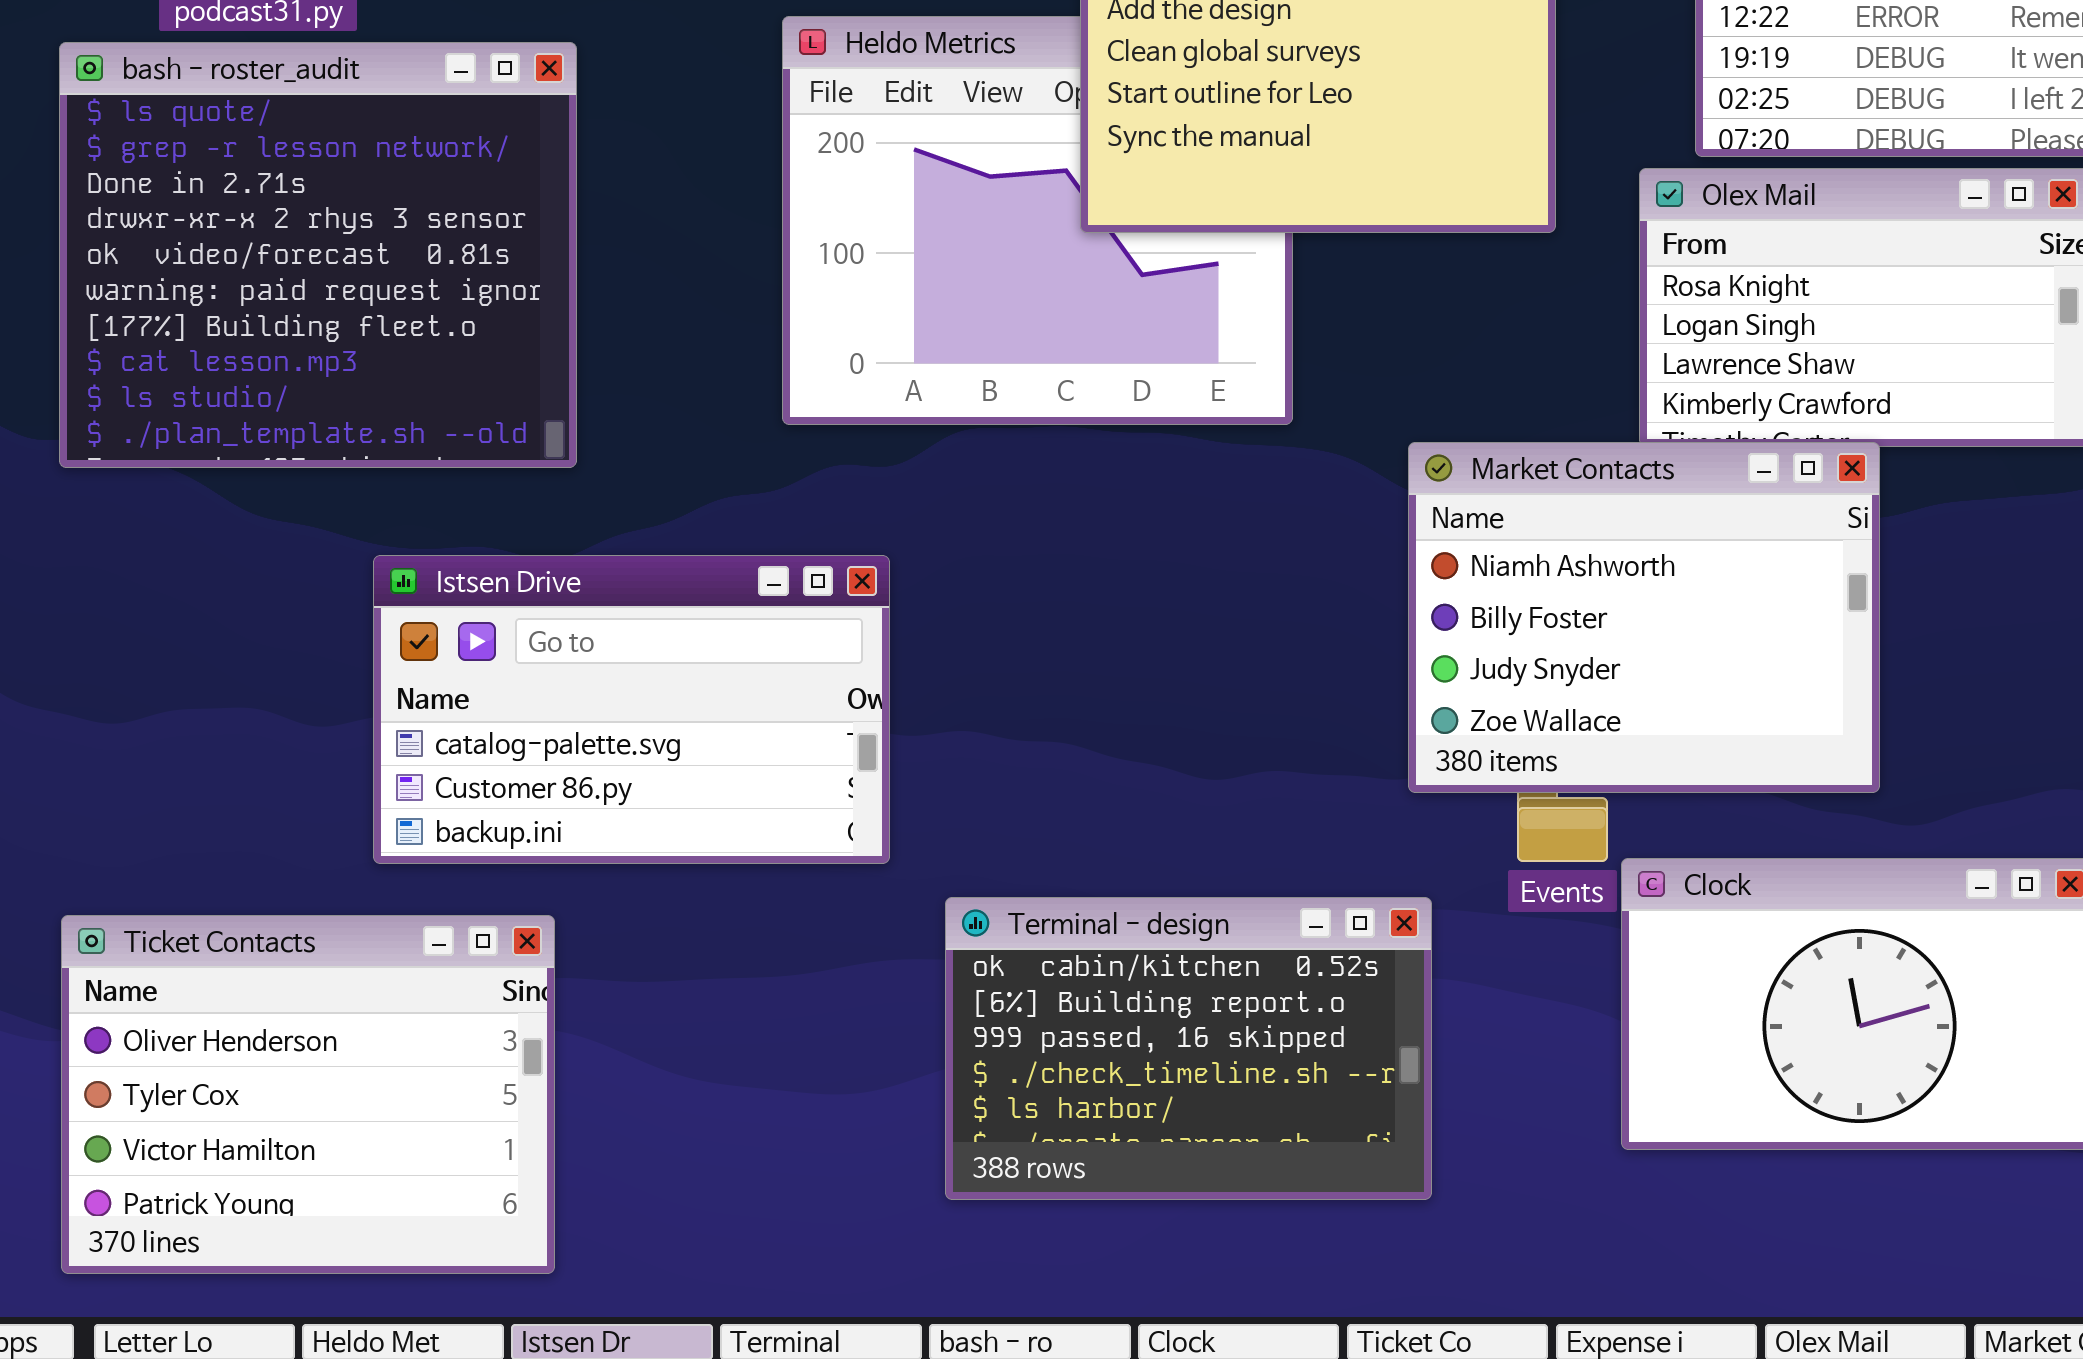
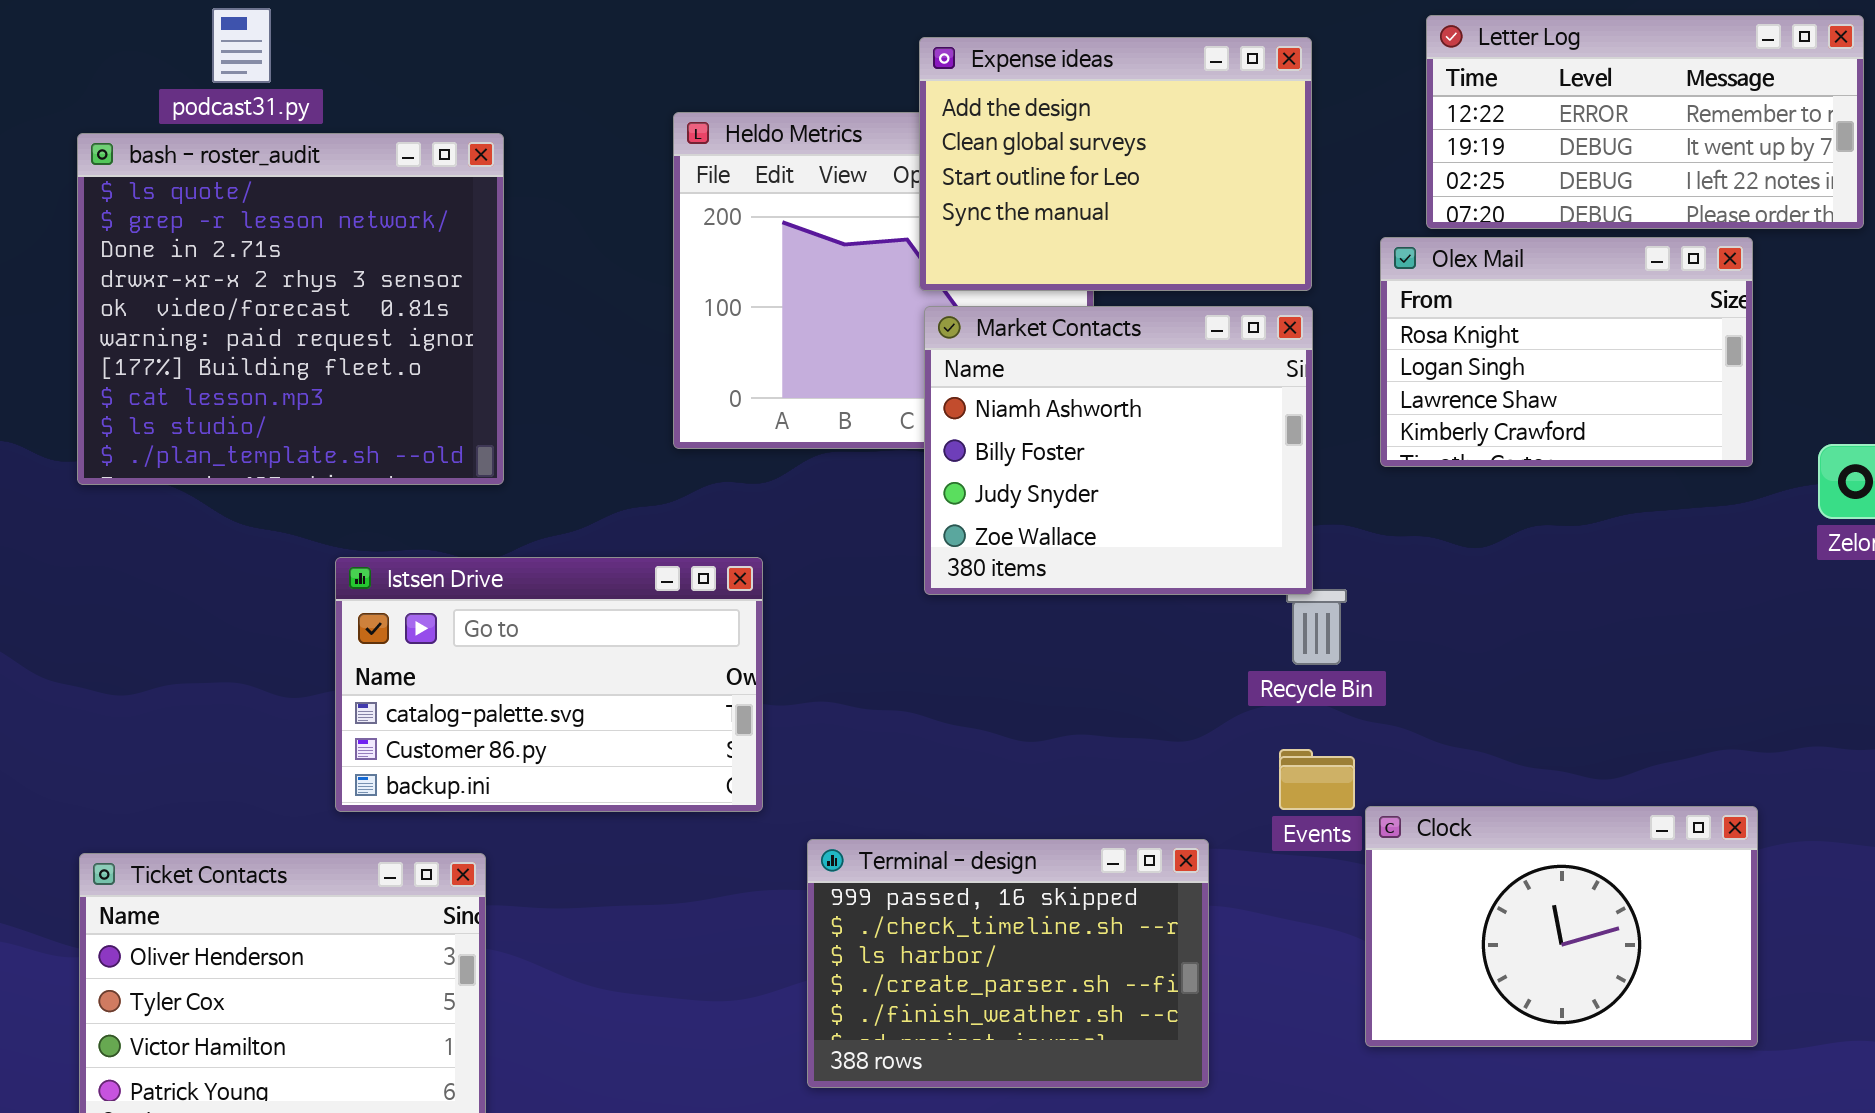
Market Contacts: [1408,442,1880,793] -> [924,306,1313,595], moved
Terminal - design: [945,897,1432,1200] -> [807,839,1209,1088], scrolled down 2 rows

